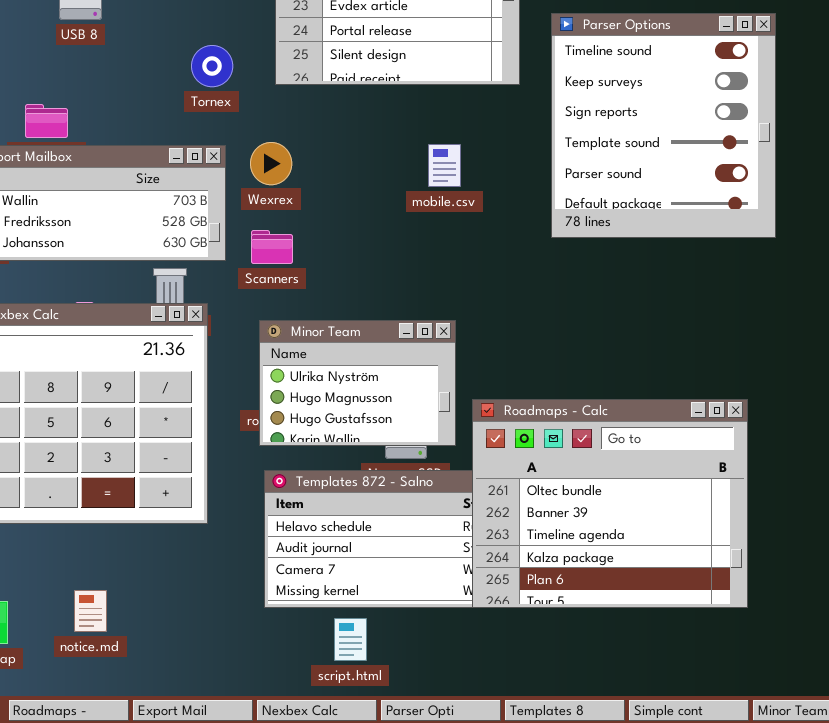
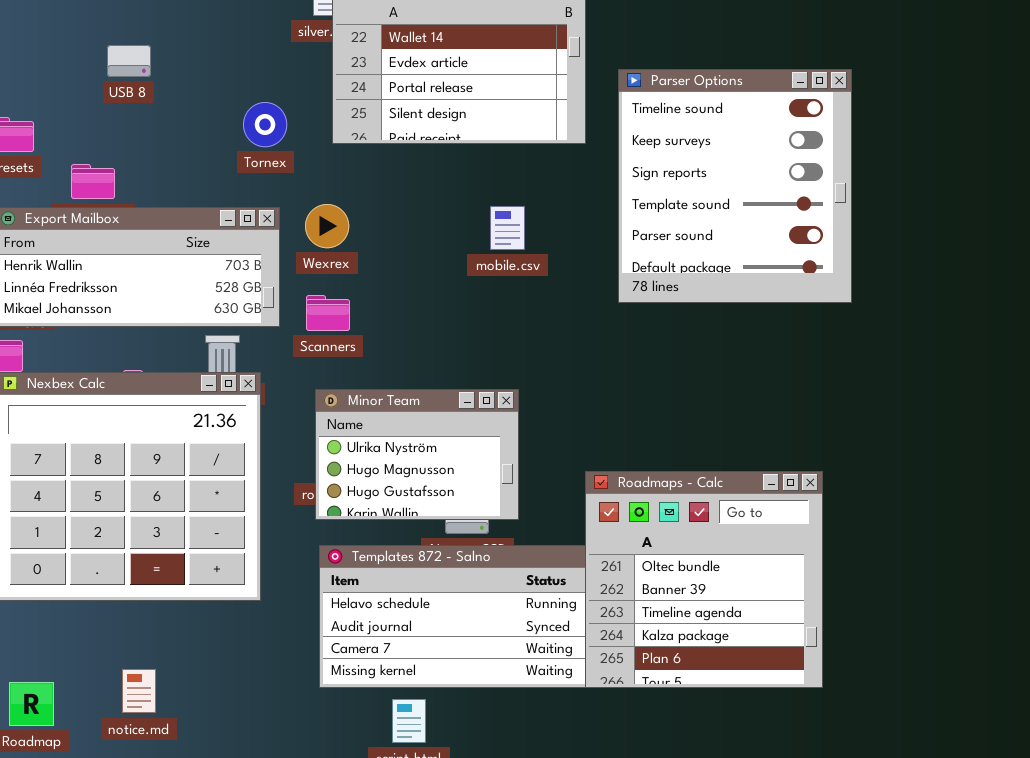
Roadmaps - Calc: [472,399,748,608] -> [585,471,823,688], resized

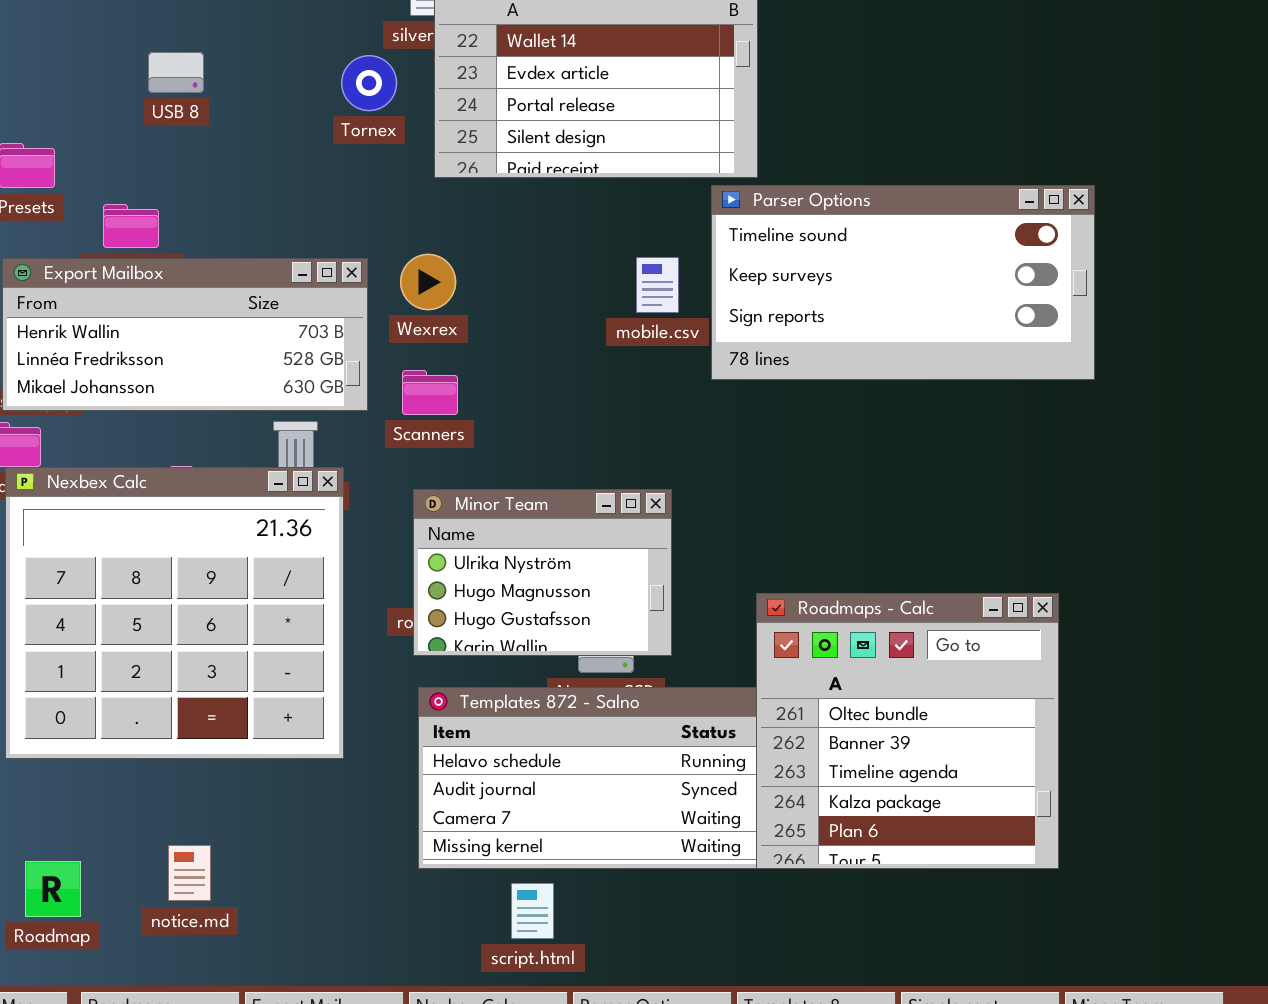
Parser Options: [618,69,852,303] -> [711,185,1095,380], resized
Tornex: [243,102,287,147] -> [341,55,397,111], moved

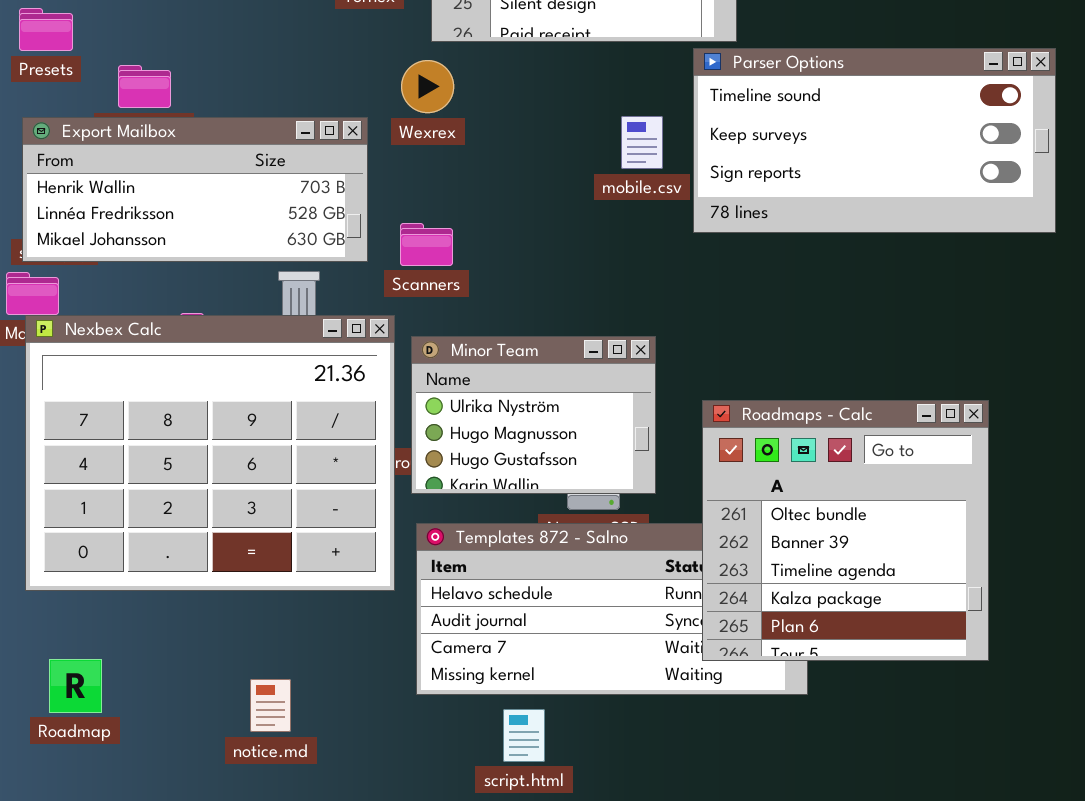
Wexrex: [400,254,456,310] -> [401,60,454,113], moved
Nexbex Calc: [5,467,344,759] -> [25,315,395,591], resized
Roadmaps - Calc: [756,593,1059,869] -> [702,400,989,661], moved
notice.md: [168,845,211,901] -> [250,679,291,732], moved
Roadmap: [25,861,81,917] -> [49,659,102,713], moved

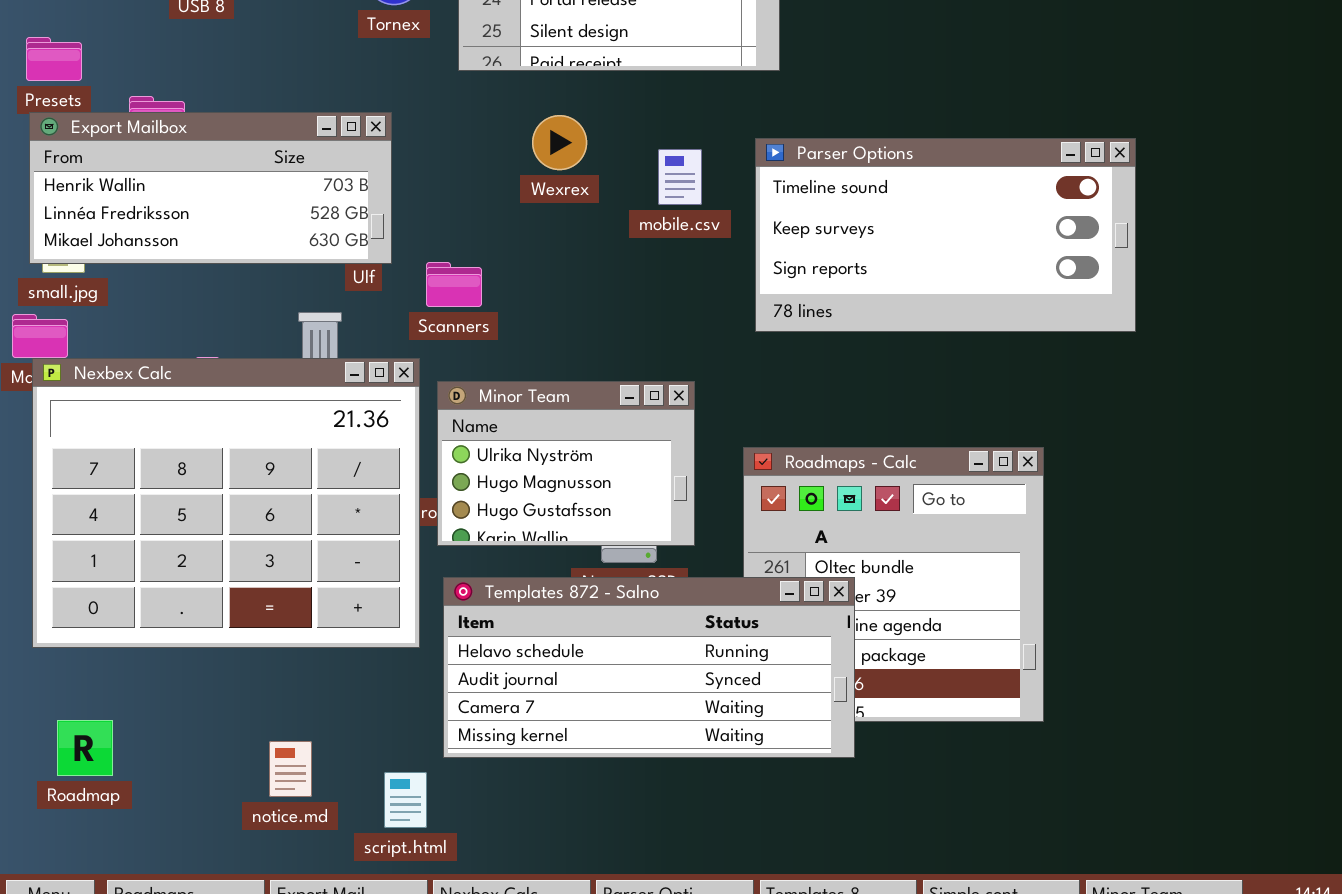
Parser Options: [693,48,1056,233] -> [755,138,1136,332], moved
Wexrex: [401,60,454,113] -> [532,115,587,170], moved
Export Mailbox: [22,117,368,262] -> [29,112,392,264], moved
Templates 872 - Salno: [416,523,808,695] -> [443,577,855,758], raised
script.html: [503,709,545,762] -> [384,772,427,828], moved

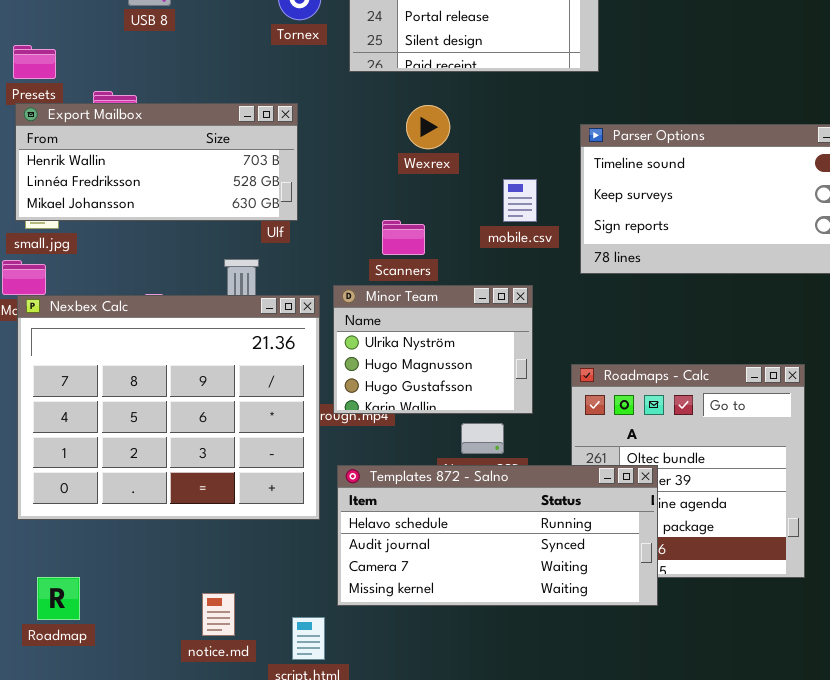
mobile.csv: [658,149,702,205] -> [503,179,537,222], moved
Scanners: [426,262,482,307] -> [382,220,425,255], moved
Minor Team: [437,381,695,546] -> [333,285,533,414], moved

